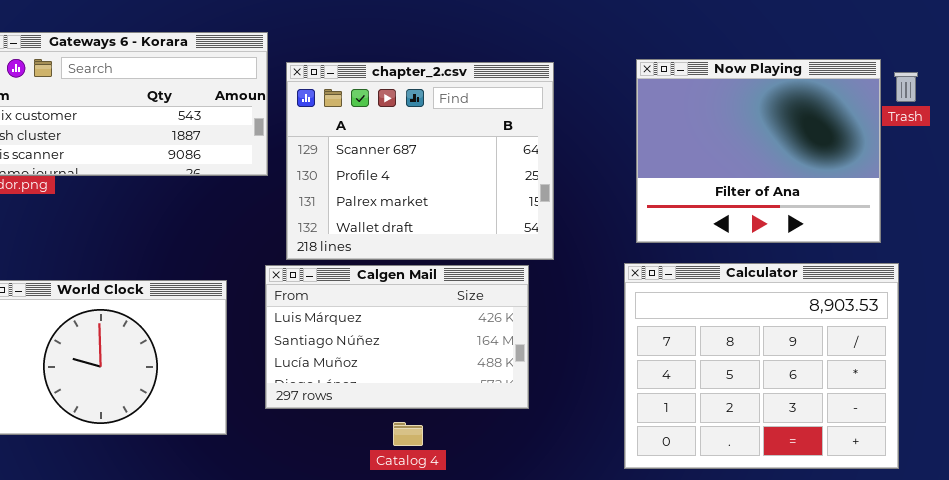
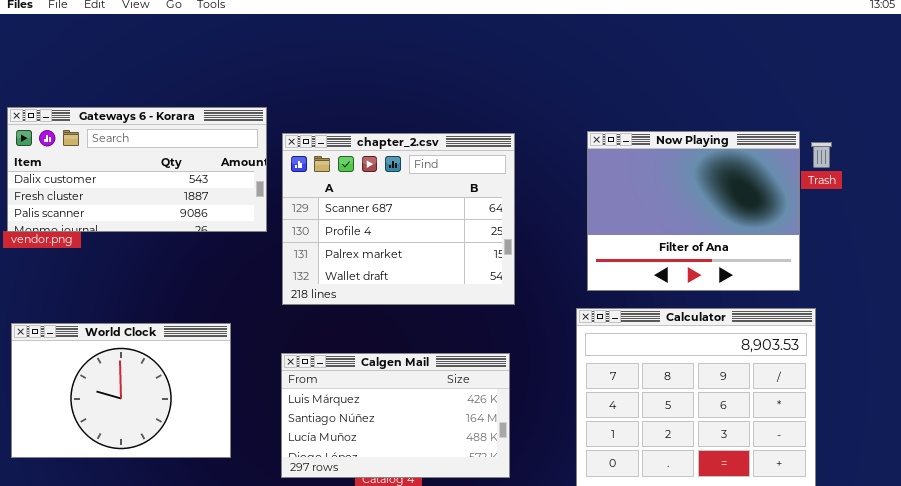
Calgen Mail: [265,265,529,409] -> [281,353,510,478], moved

